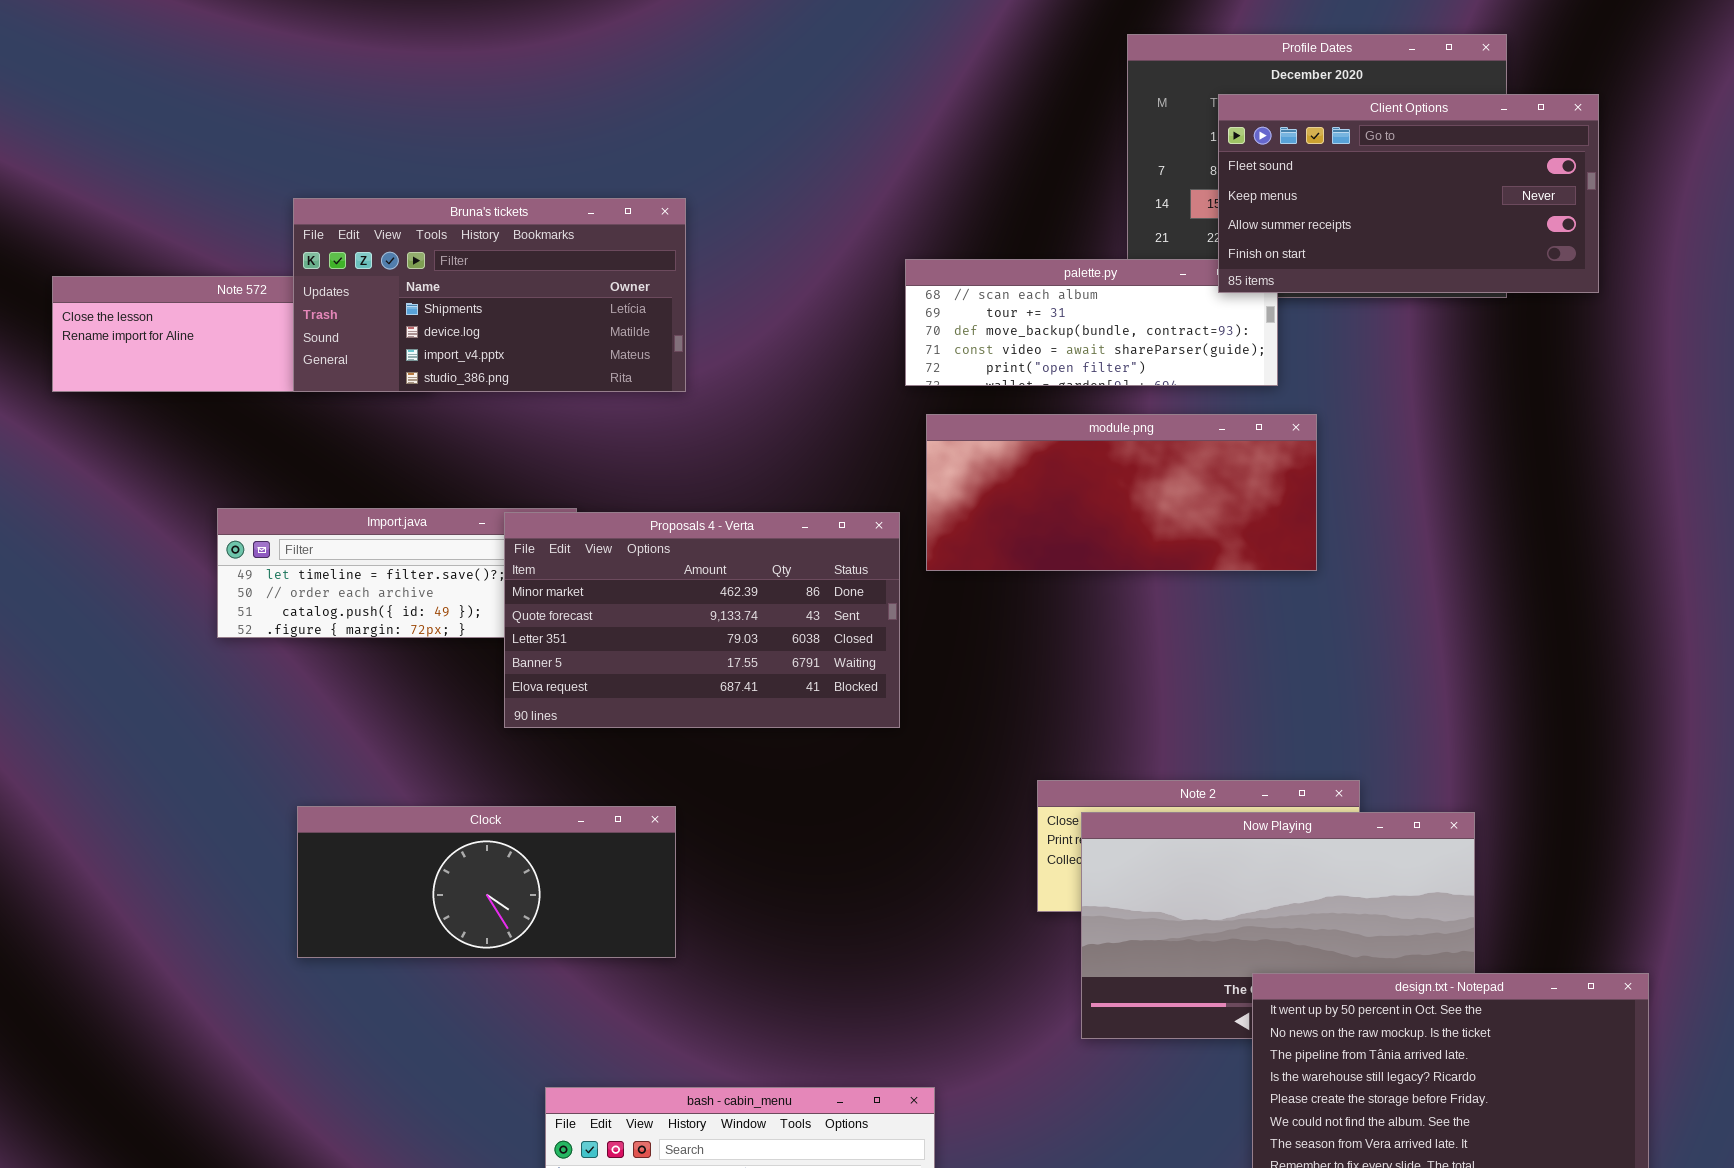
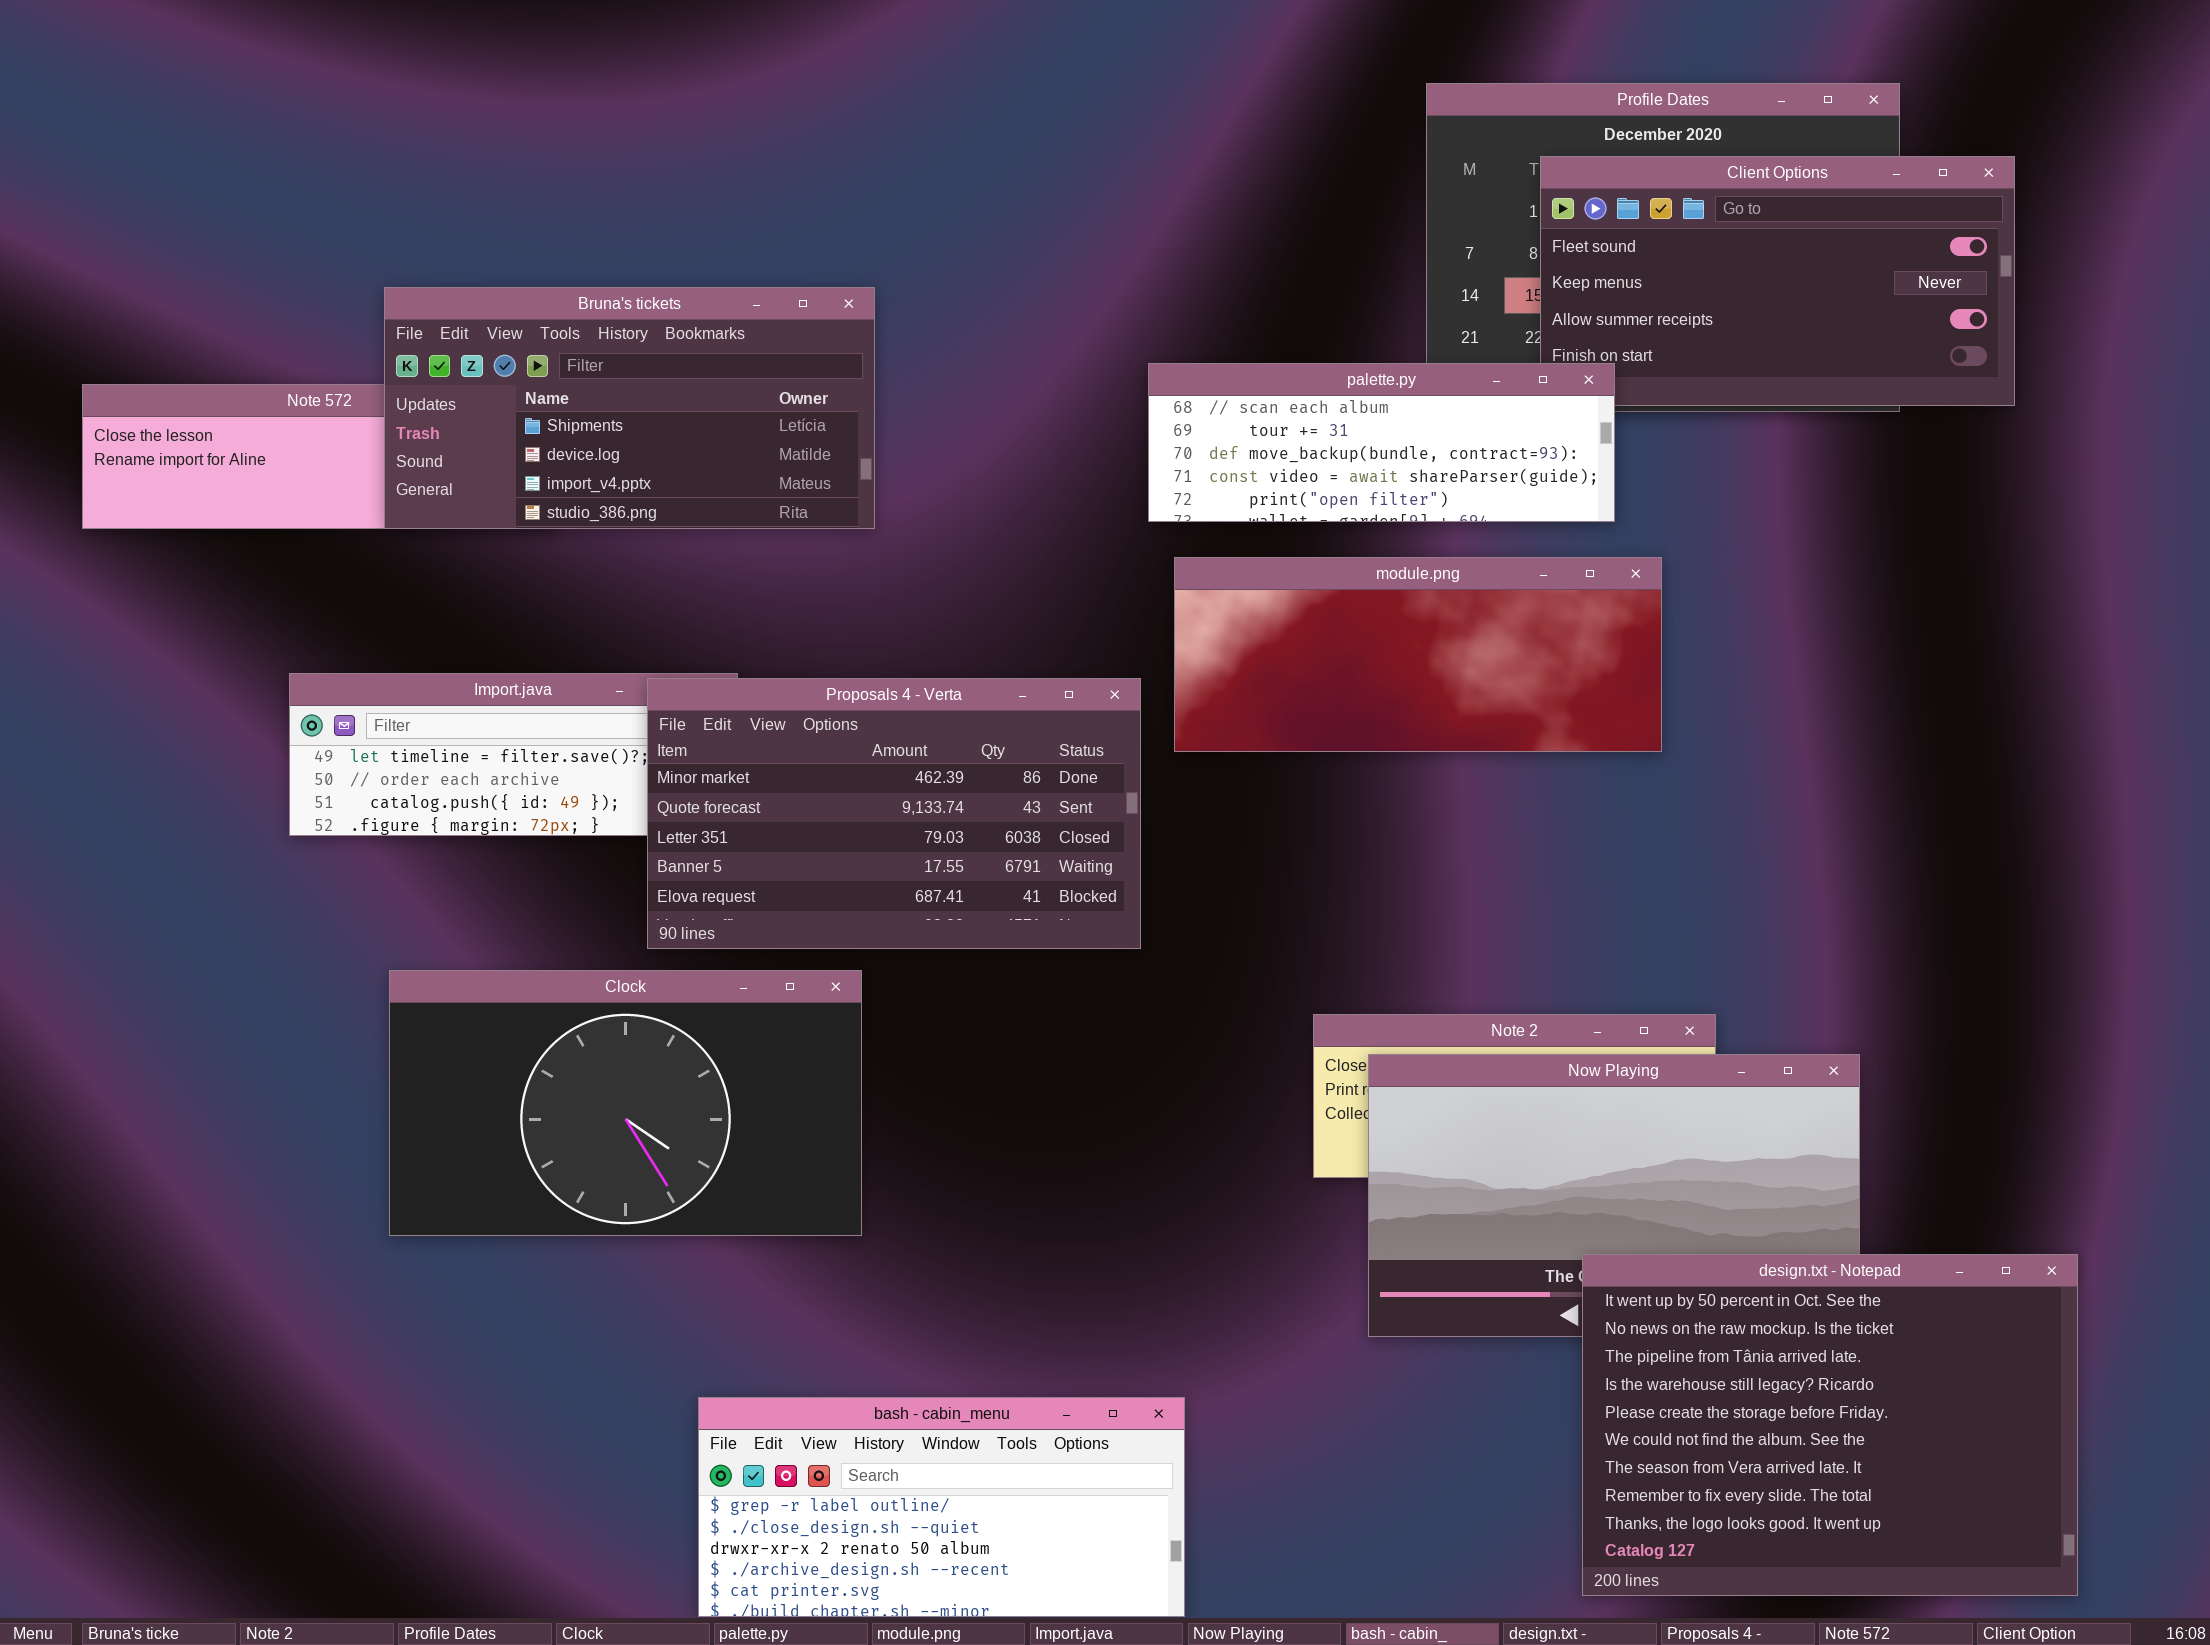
palette.py: [905,259,1278,386] -> [1148,363,1615,522], raised
Clock: [297,806,676,958] -> [389,970,862,1236], resized

